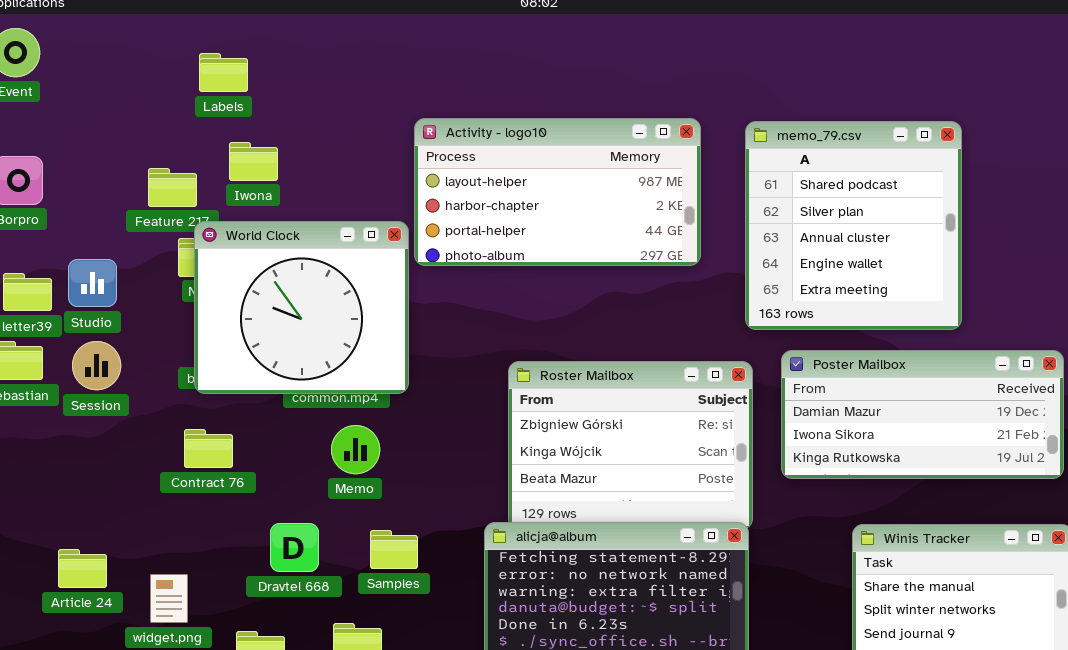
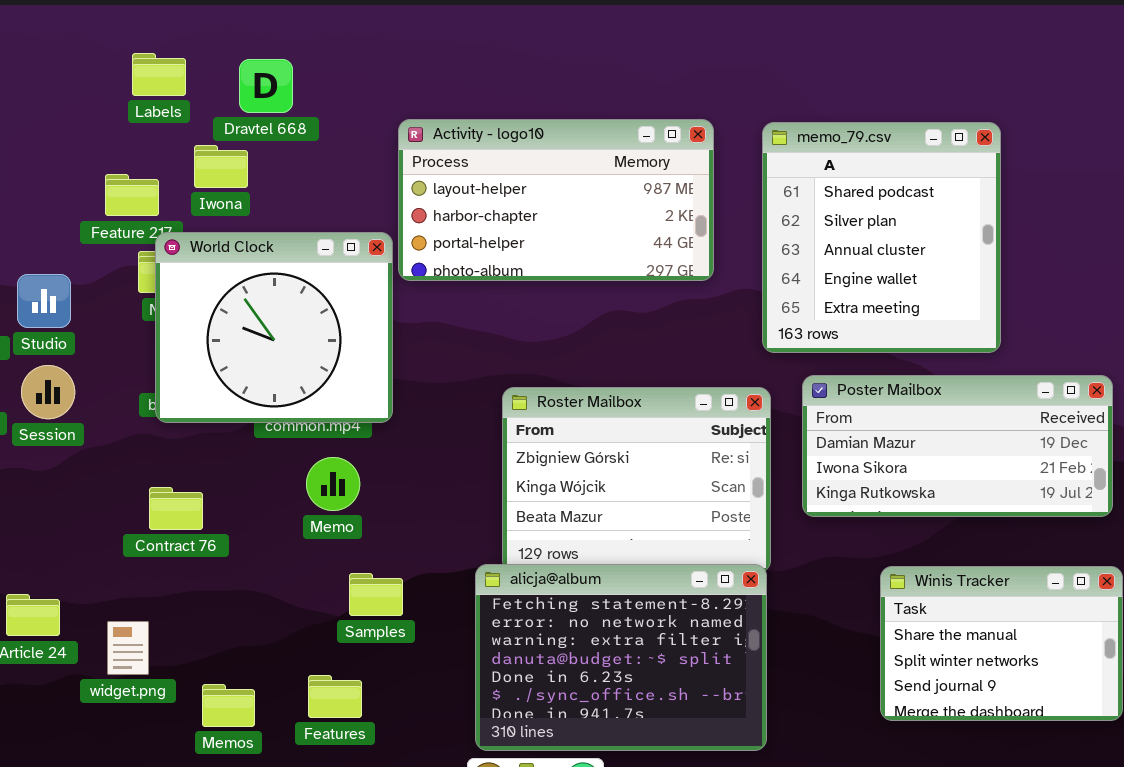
Labels: [199,53,248,92] -> [132,53,186,96], moved
Contract 76: [184,429,233,468] -> [149,487,203,530], moved
Dravtel 668: [270,523,319,572] -> [239,59,293,113], moved

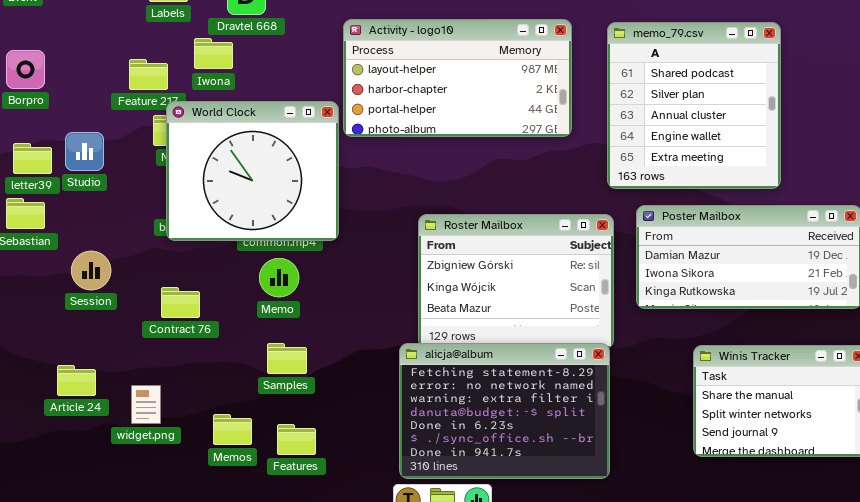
Session: [21,365,75,419] -> [71,251,111,290], moved
Memo: [306,457,360,511] -> [259,258,299,297], moved
Samples: [349,573,403,616] -> [267,343,307,374], moved
Memos: [202,684,255,727] -> [213,414,252,445], moved

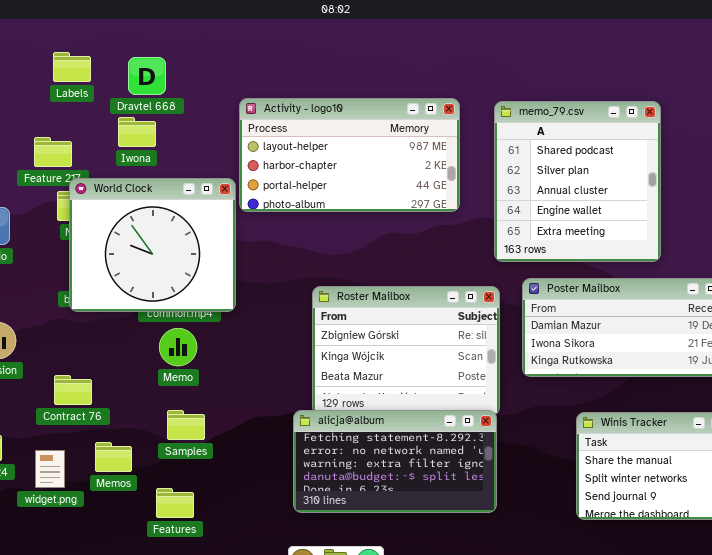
Iwona: [194,38,233,69] -> [118,117,156,147], moved
Contract 76: [161,287,200,318] -> [54,375,92,405], moved
alicja@album: [399,343,610,479] -> [293,410,497,513], resized
Memos: [213,414,252,445] -> [95,442,132,472], moved
Features: [277,424,316,455] -> [156,488,194,518], moved

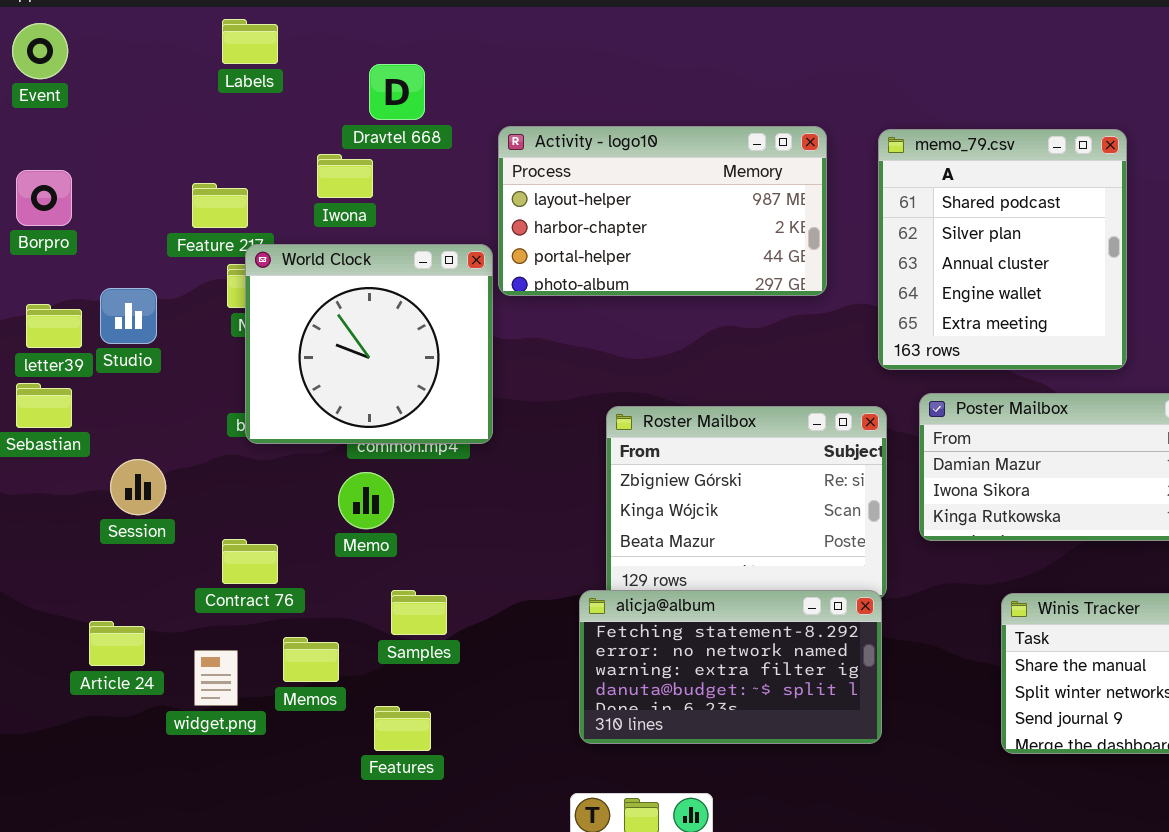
Labels: [53,52,91,82] -> [222,19,278,64], moved
Dravtel 668: [128,57,166,95] -> [369,64,425,120], moved
Memo: [159,328,197,366] -> [338,472,394,529], moved

